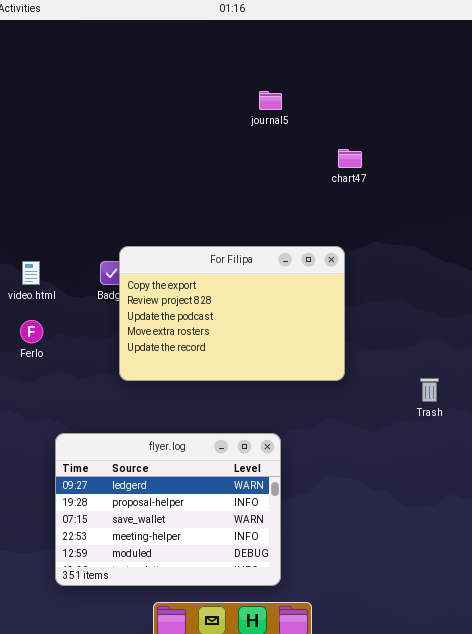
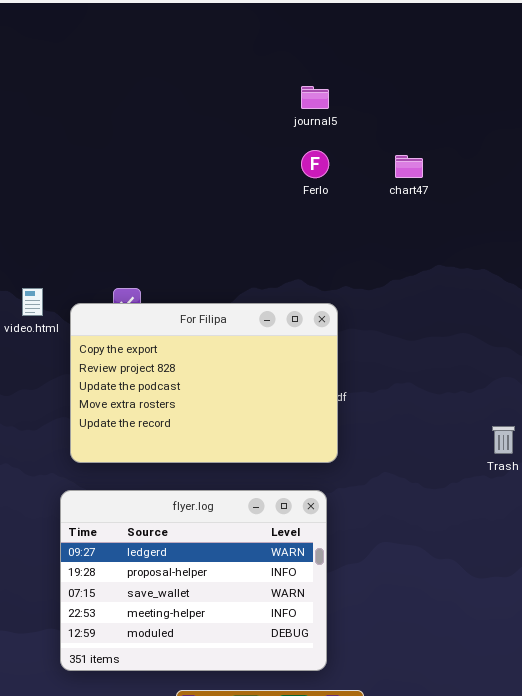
For Filipa: [119,246,345,381] -> [70,303,338,463], moved
Ferlo: [20,320,43,343] -> [301,150,329,178], moved

